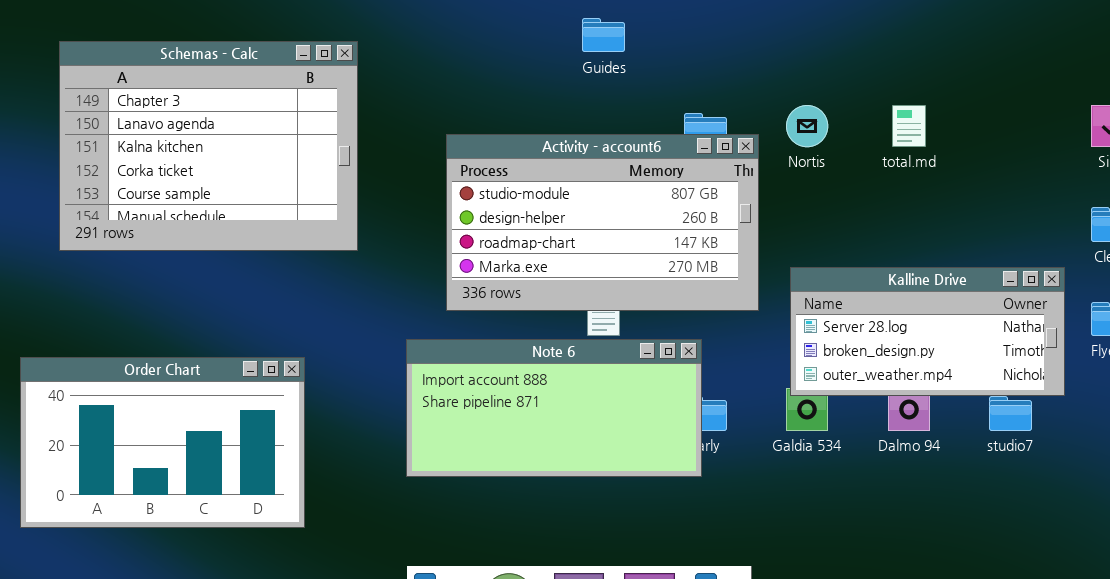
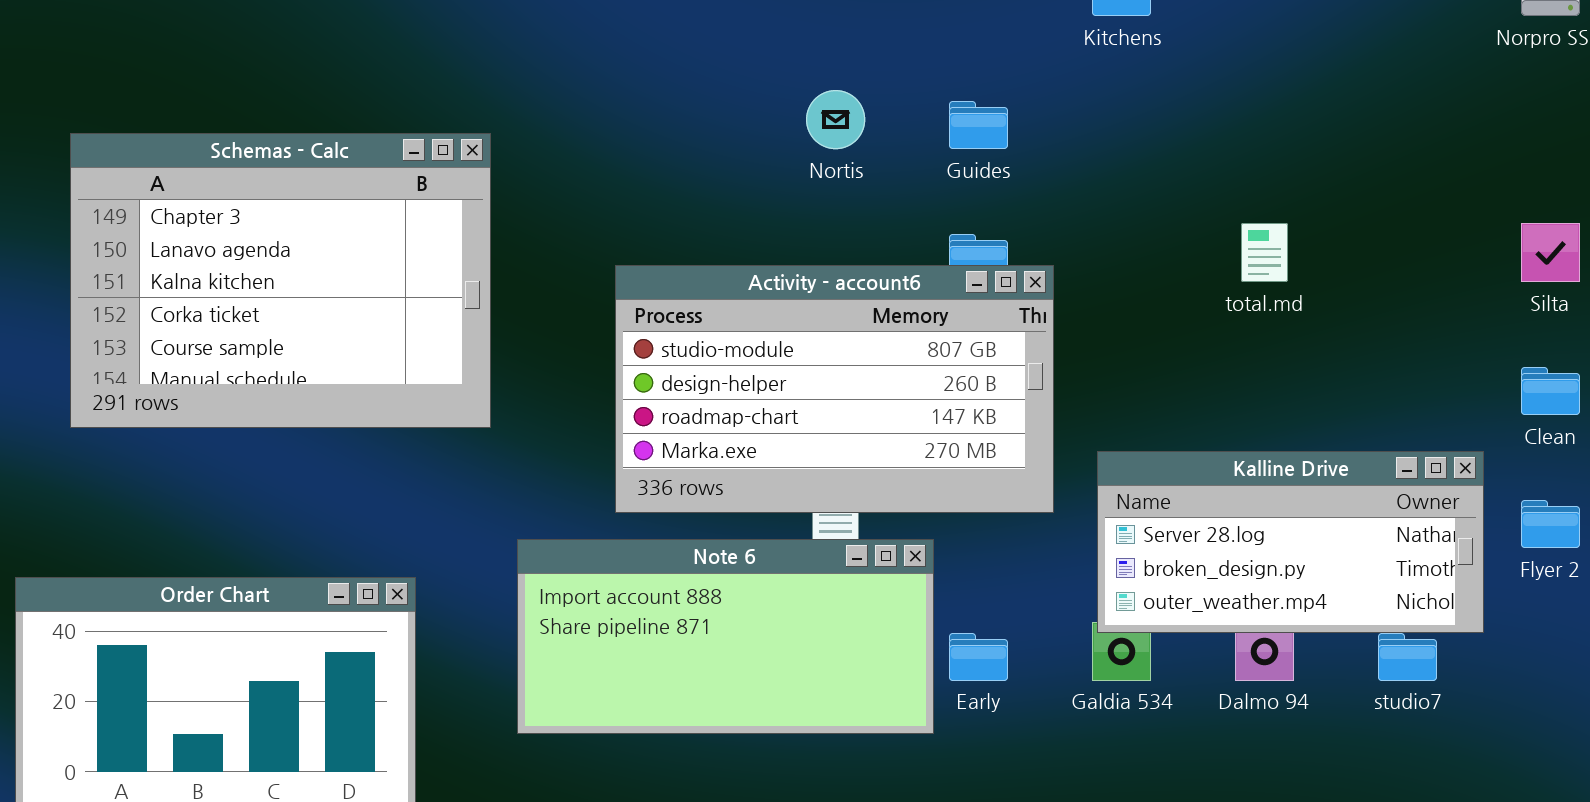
Guides: [582,18,625,52] -> [949,101,1008,149], moved
Nortis: [786,105,828,147] -> [806,90,865,149], moved
Note 6: [406,339,702,477] -> [517,539,934,734], moved

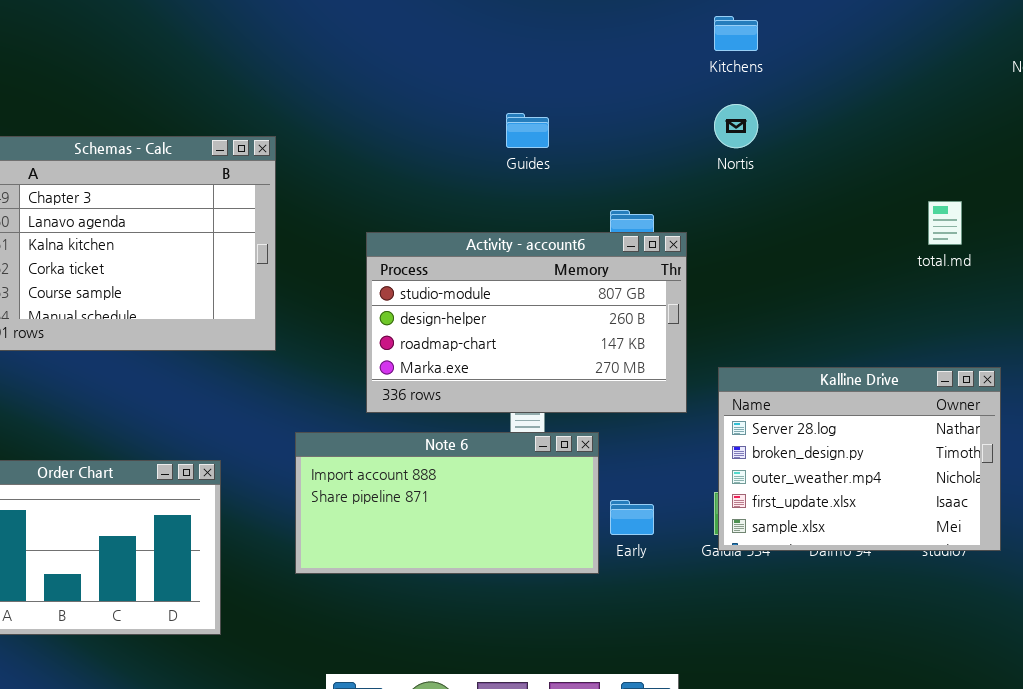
Nortis: [806,90,865,149] -> [714,104,758,148], moved
Guides: [949,101,1008,149] -> [506,113,549,148], moved
total.md: [1241,223,1288,282] -> [928,201,962,245], moved
Kalline Drive: [1097,451,1484,633] -> [718,367,1001,551], resized

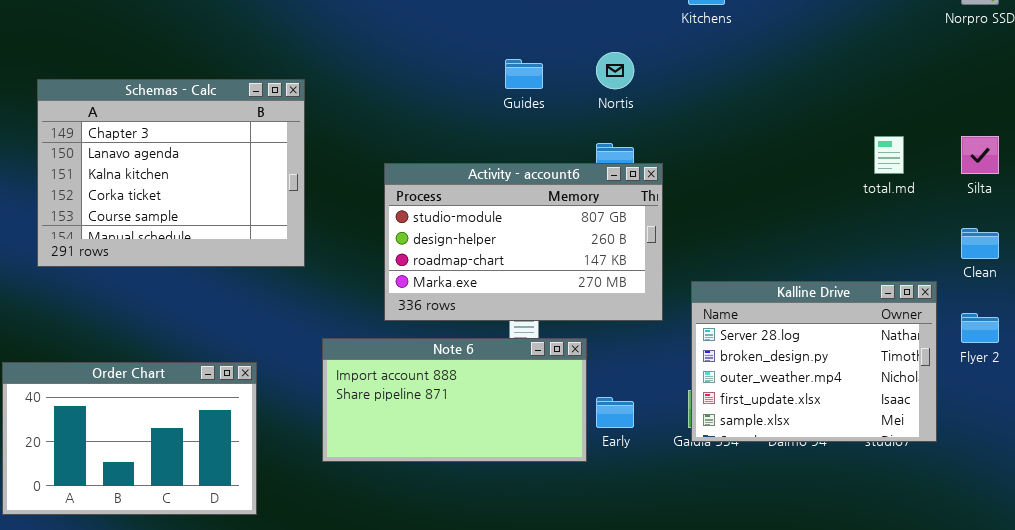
Nortis: [714,104,758,148] -> [596,52,634,89], moved

